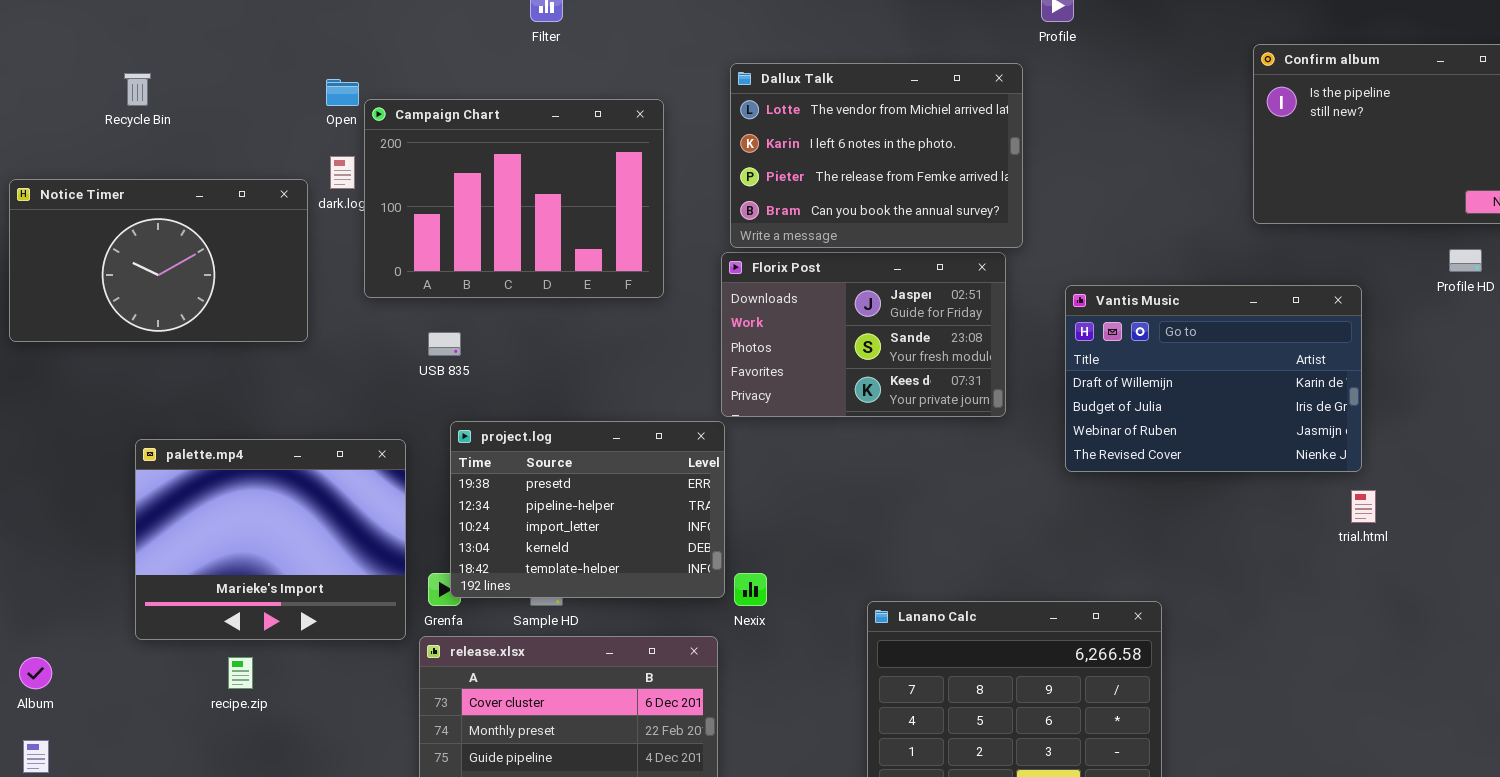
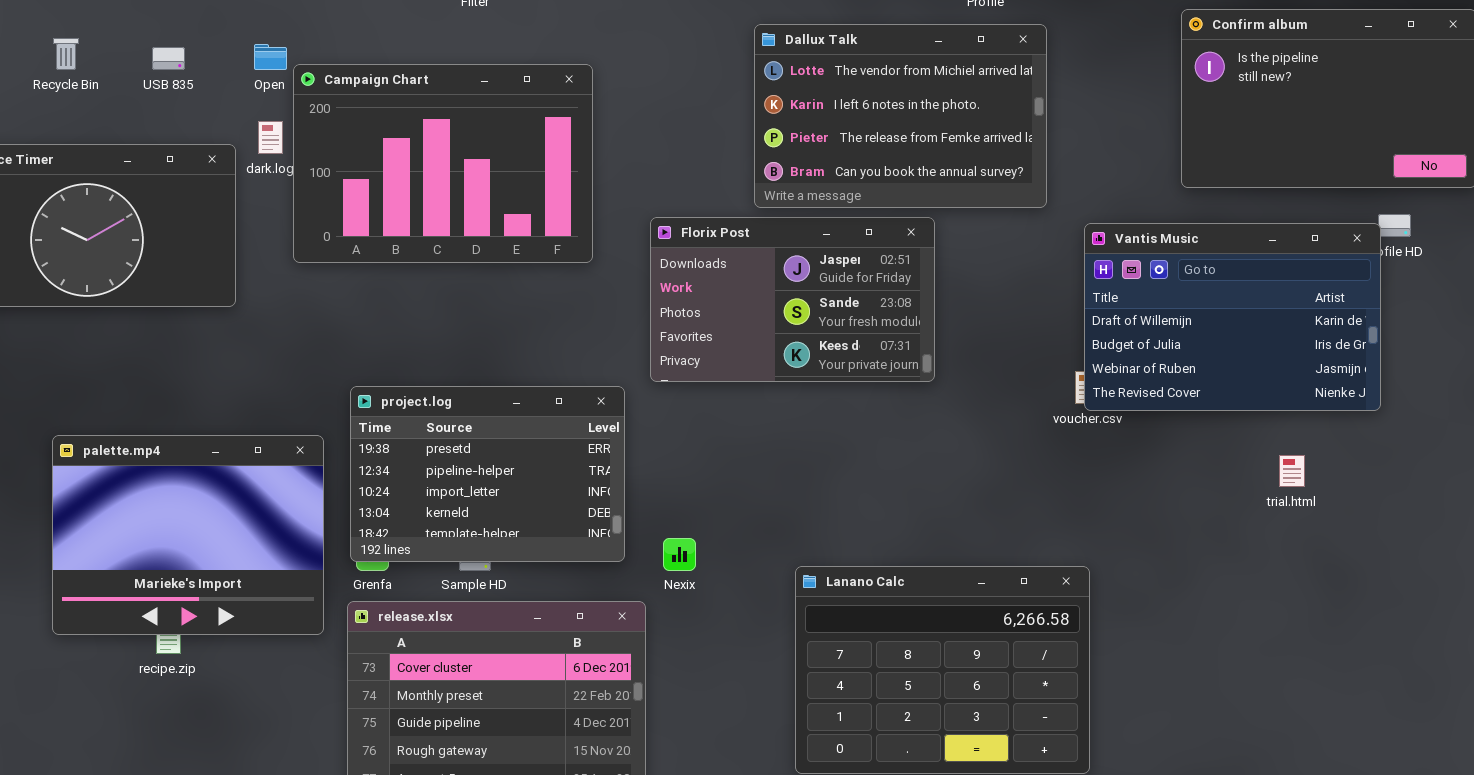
Dallux Talk: [730,63,1023,248] -> [754,24,1047,208], moved
Vantis Music: [1065,285,1362,472] -> [1084,223,1381,411], moved
USB 835: [428,332,461,356] -> [152,47,185,70], moved
project.log: [450,421,725,598] -> [350,386,625,562], moved
palette.mp4: [135,439,406,640] -> [52,435,324,635], moved

